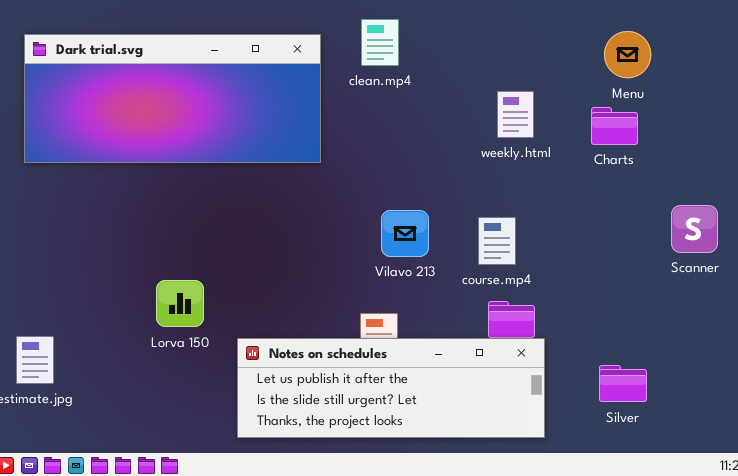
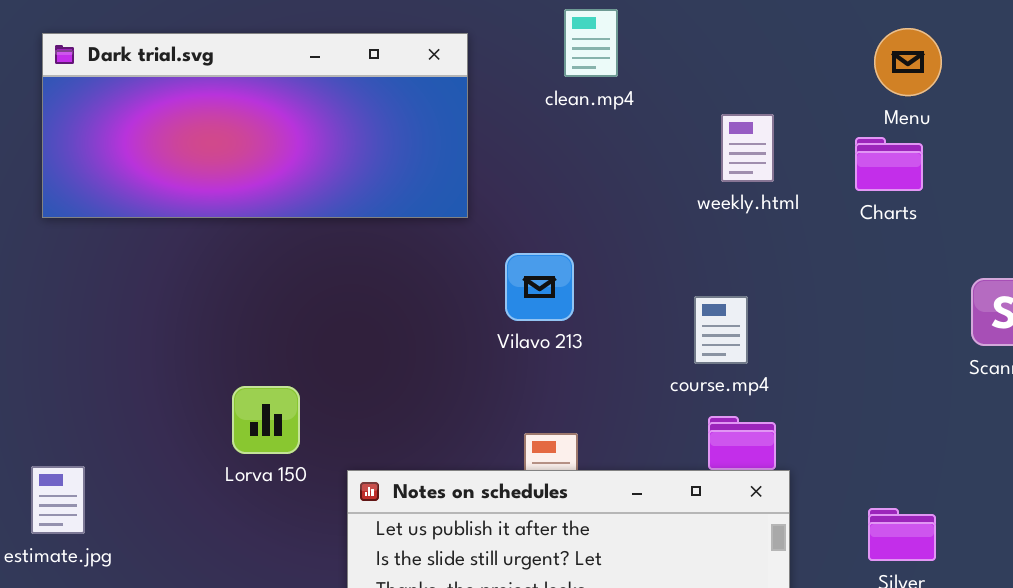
clean.mp4: [361,19,399,66] -> [564,9,618,77], moved
Vilavo 213: [381,210,429,257] -> [505,253,574,321], moved

